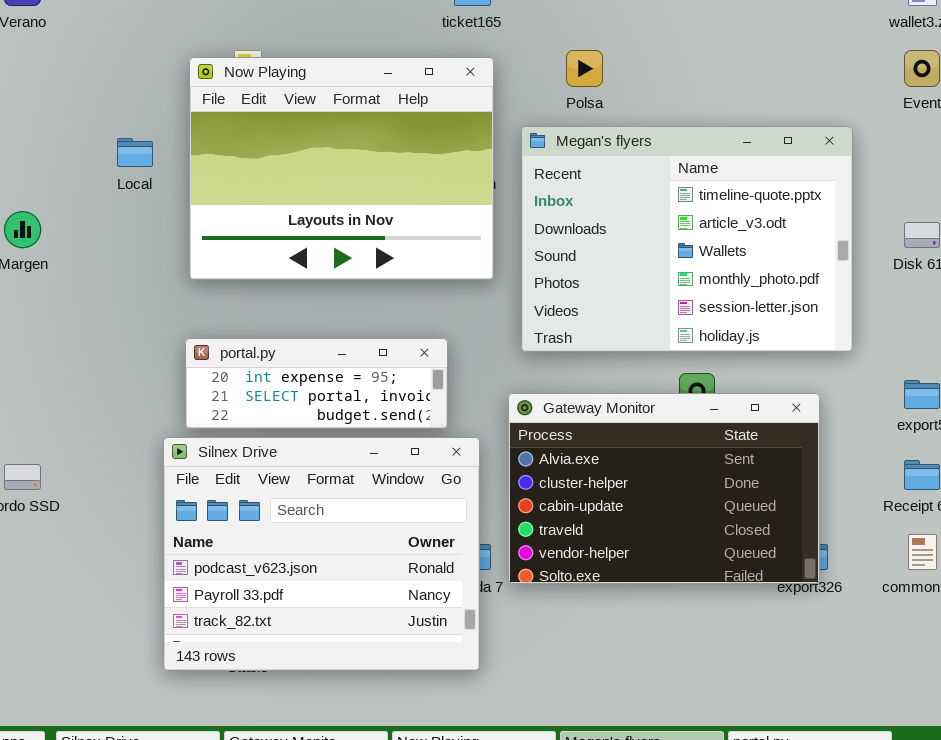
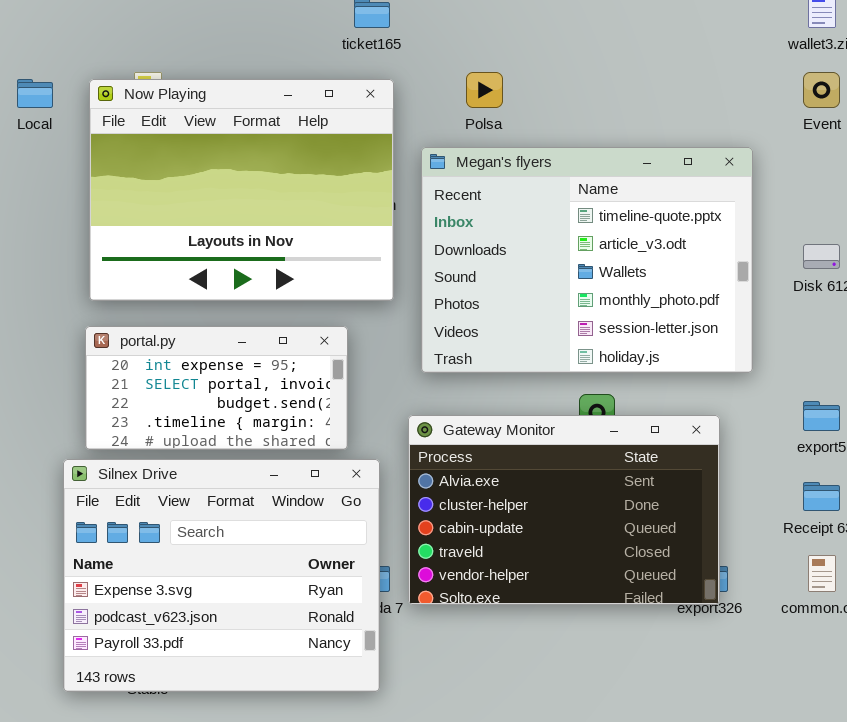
Local: [117,138,153,167] -> [17,79,53,108], moved
portal.py: [185,338,448,429] -> [85,326,348,450], resized
Silnex Drive: [163,437,480,671] -> [63,459,380,692], scrolled up 1 row

